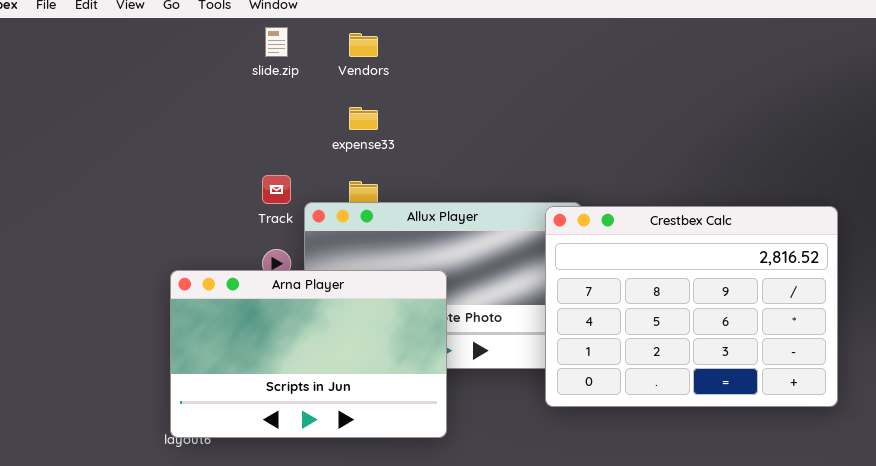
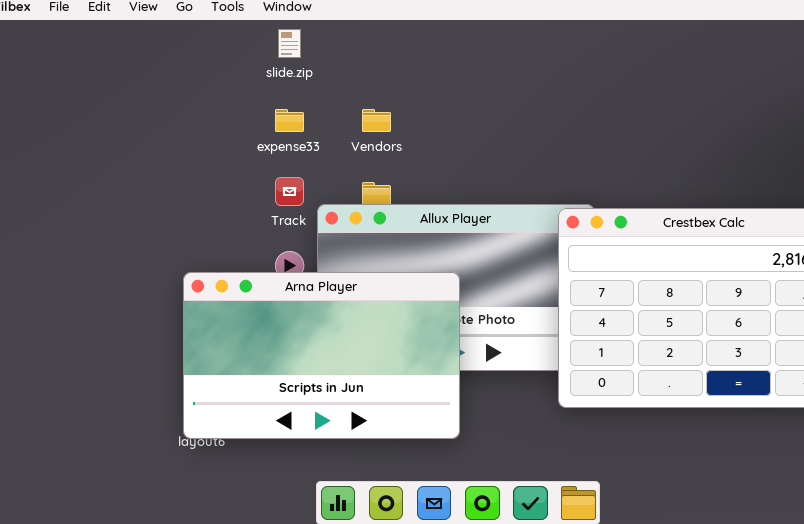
Vendors: [349,33,378,57] -> [362,109,391,132], moved
expense33: [349,107,378,130] -> [275,109,304,132], moved

